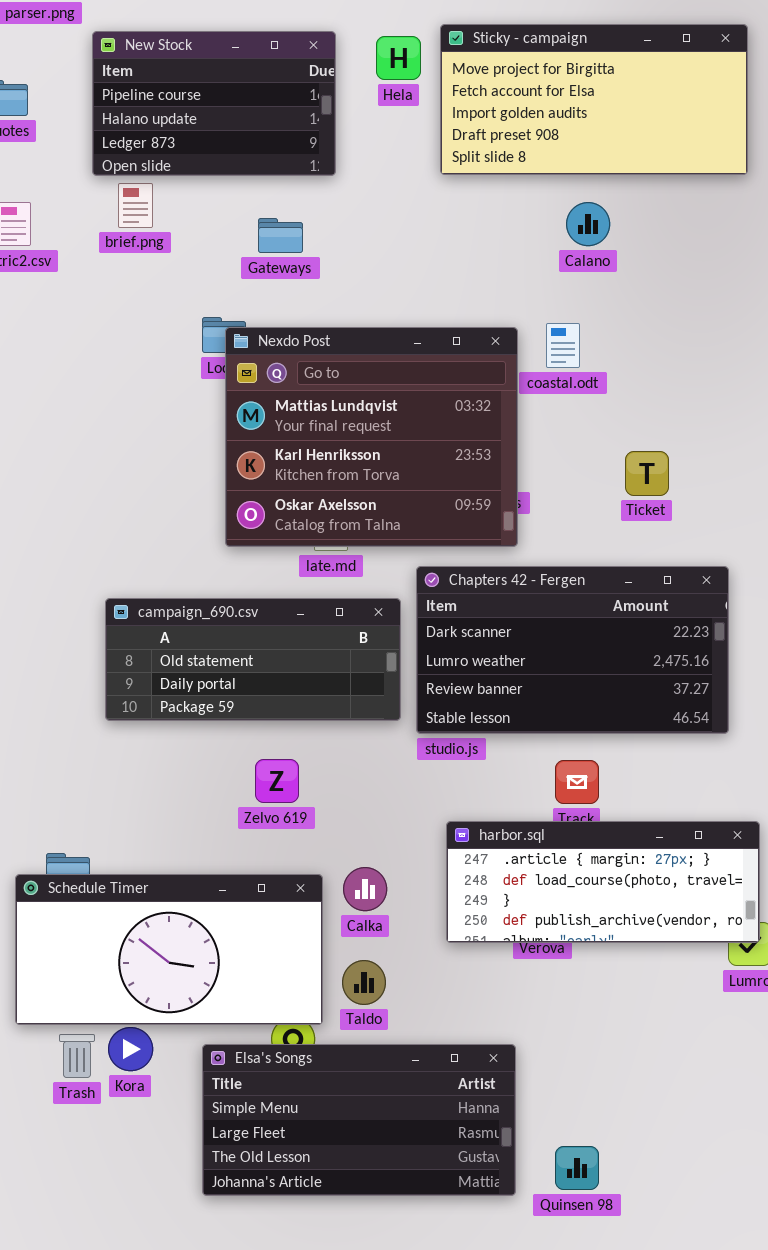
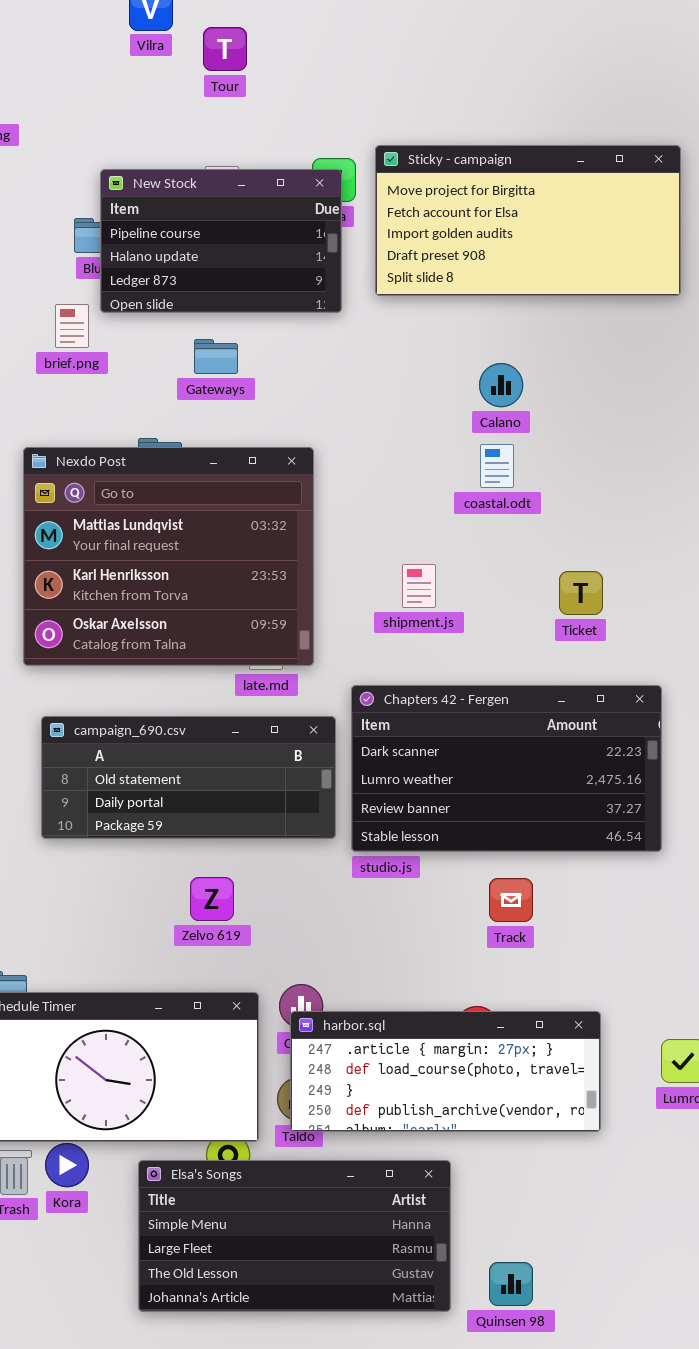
New Stock: [92,31,336,176] -> [100,169,342,313], moved
Calano: [566,202,610,246] -> [479,363,523,407], moved
Nexdo Post: [225,327,518,547] -> [23,447,314,666], moved
harbor.sql: [446,821,760,943] -> [290,1011,601,1132], moved

